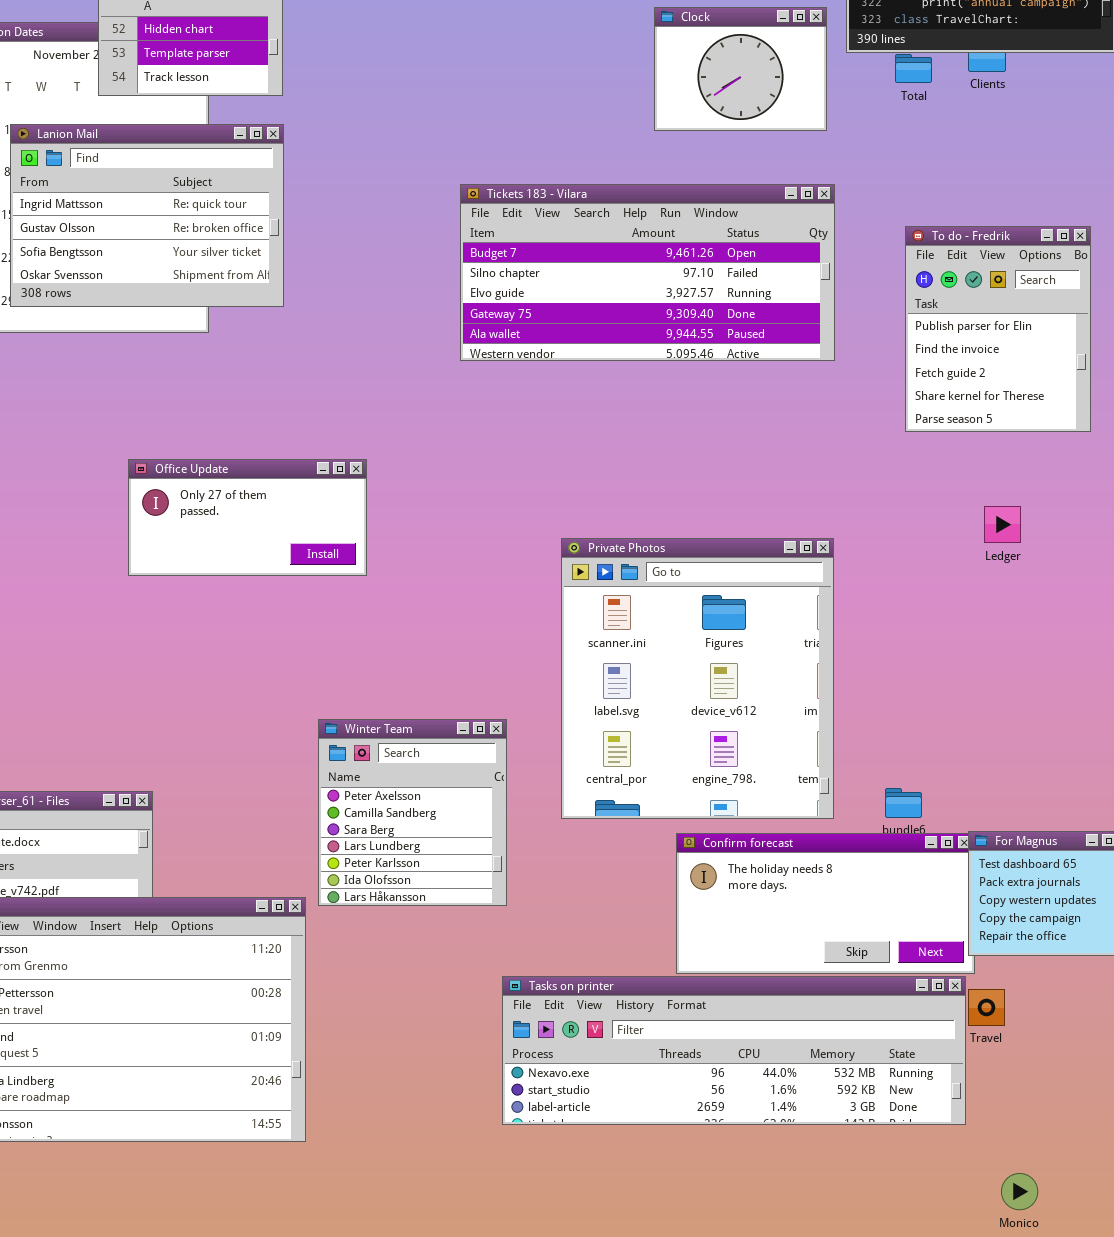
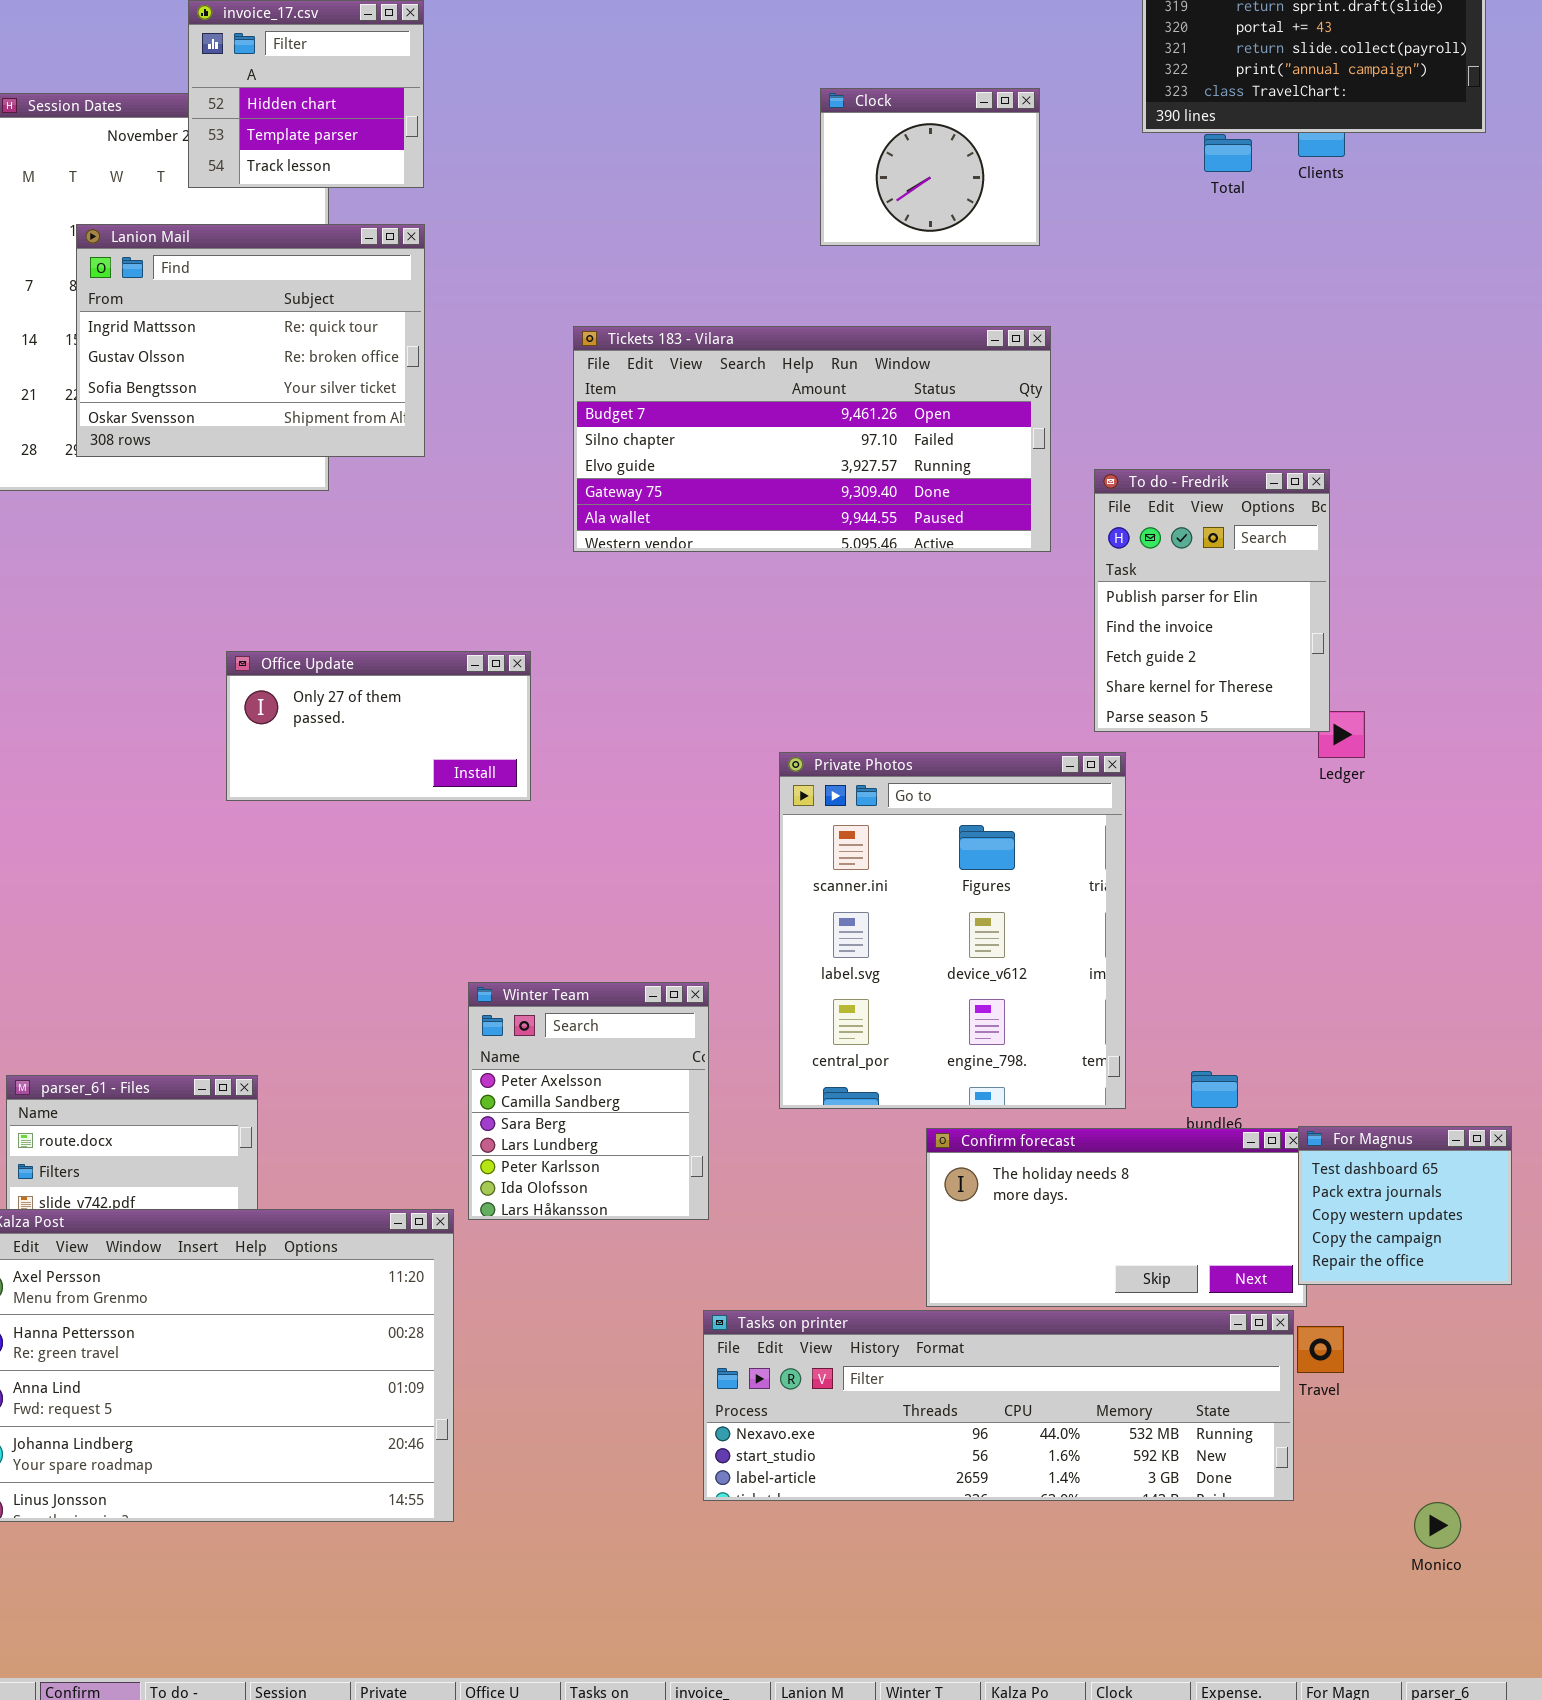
Clock: [654,7,827,131] -> [820,88,1040,246], moved
Tickets 183 - Vilara: [460,184,835,361] -> [573,326,1051,552], moved
To do - Fredrik: [905,226,1091,432] -> [1094,469,1330,732], moved
Monico: [1001,1173,1038,1210] -> [1414,1502,1461,1549], moved

